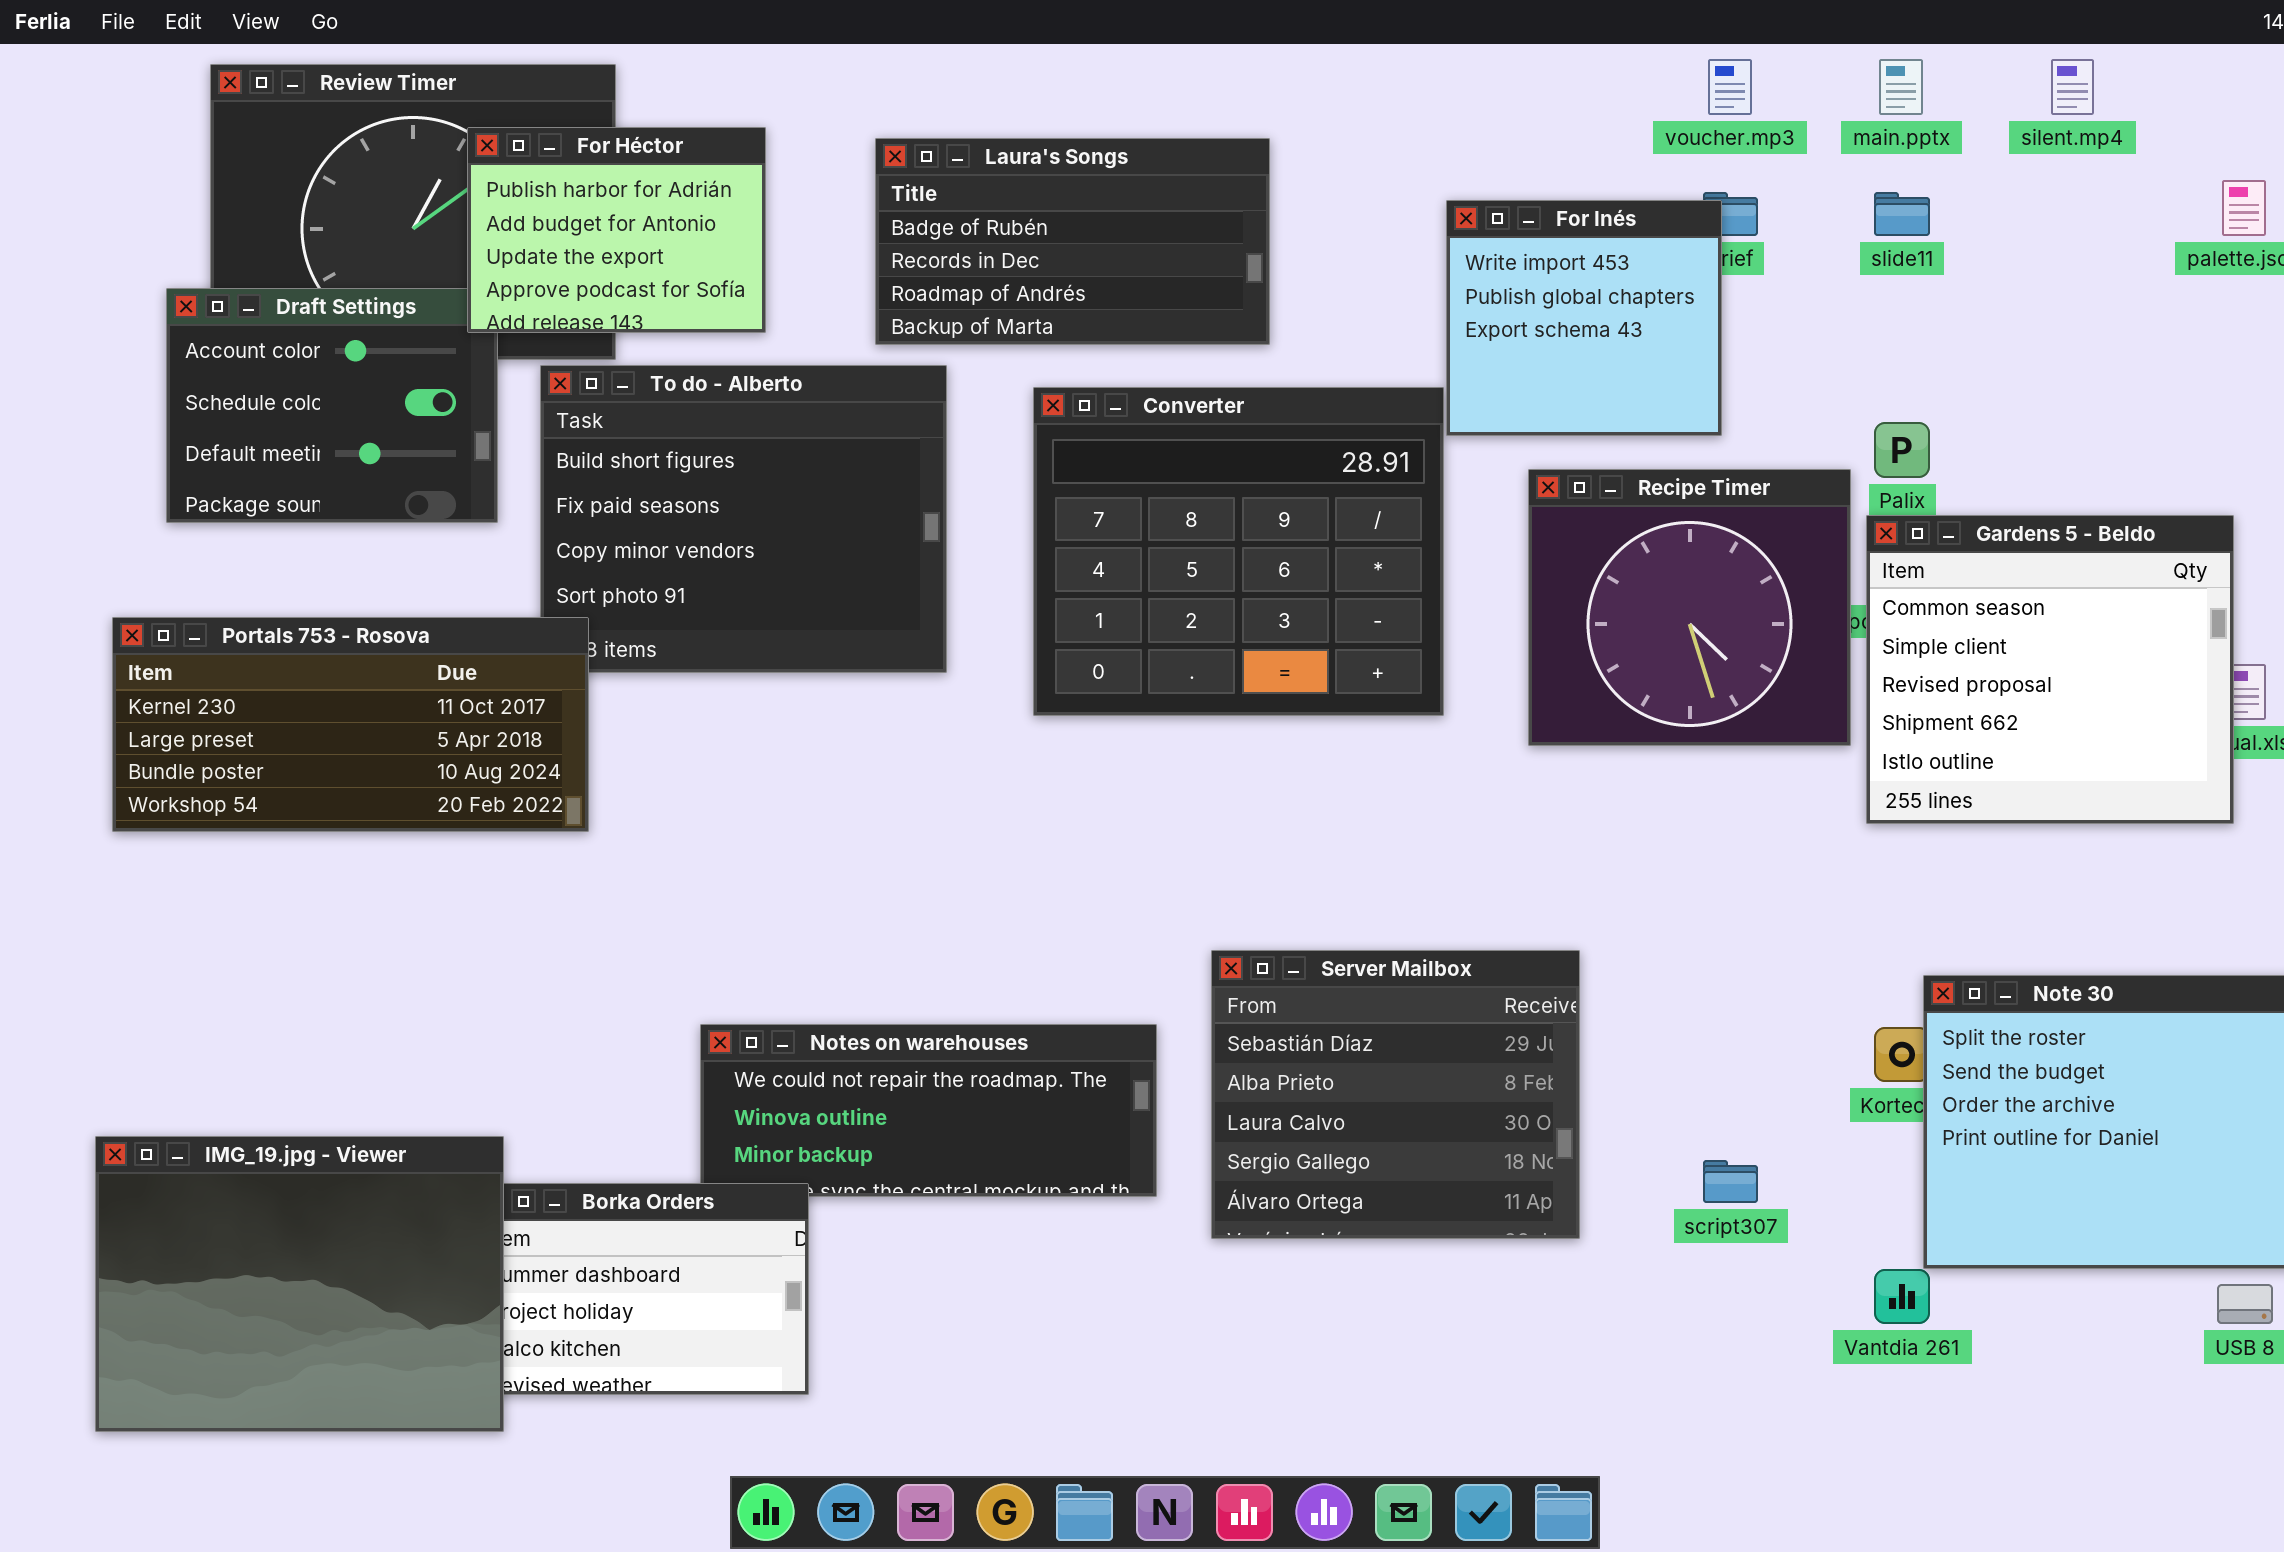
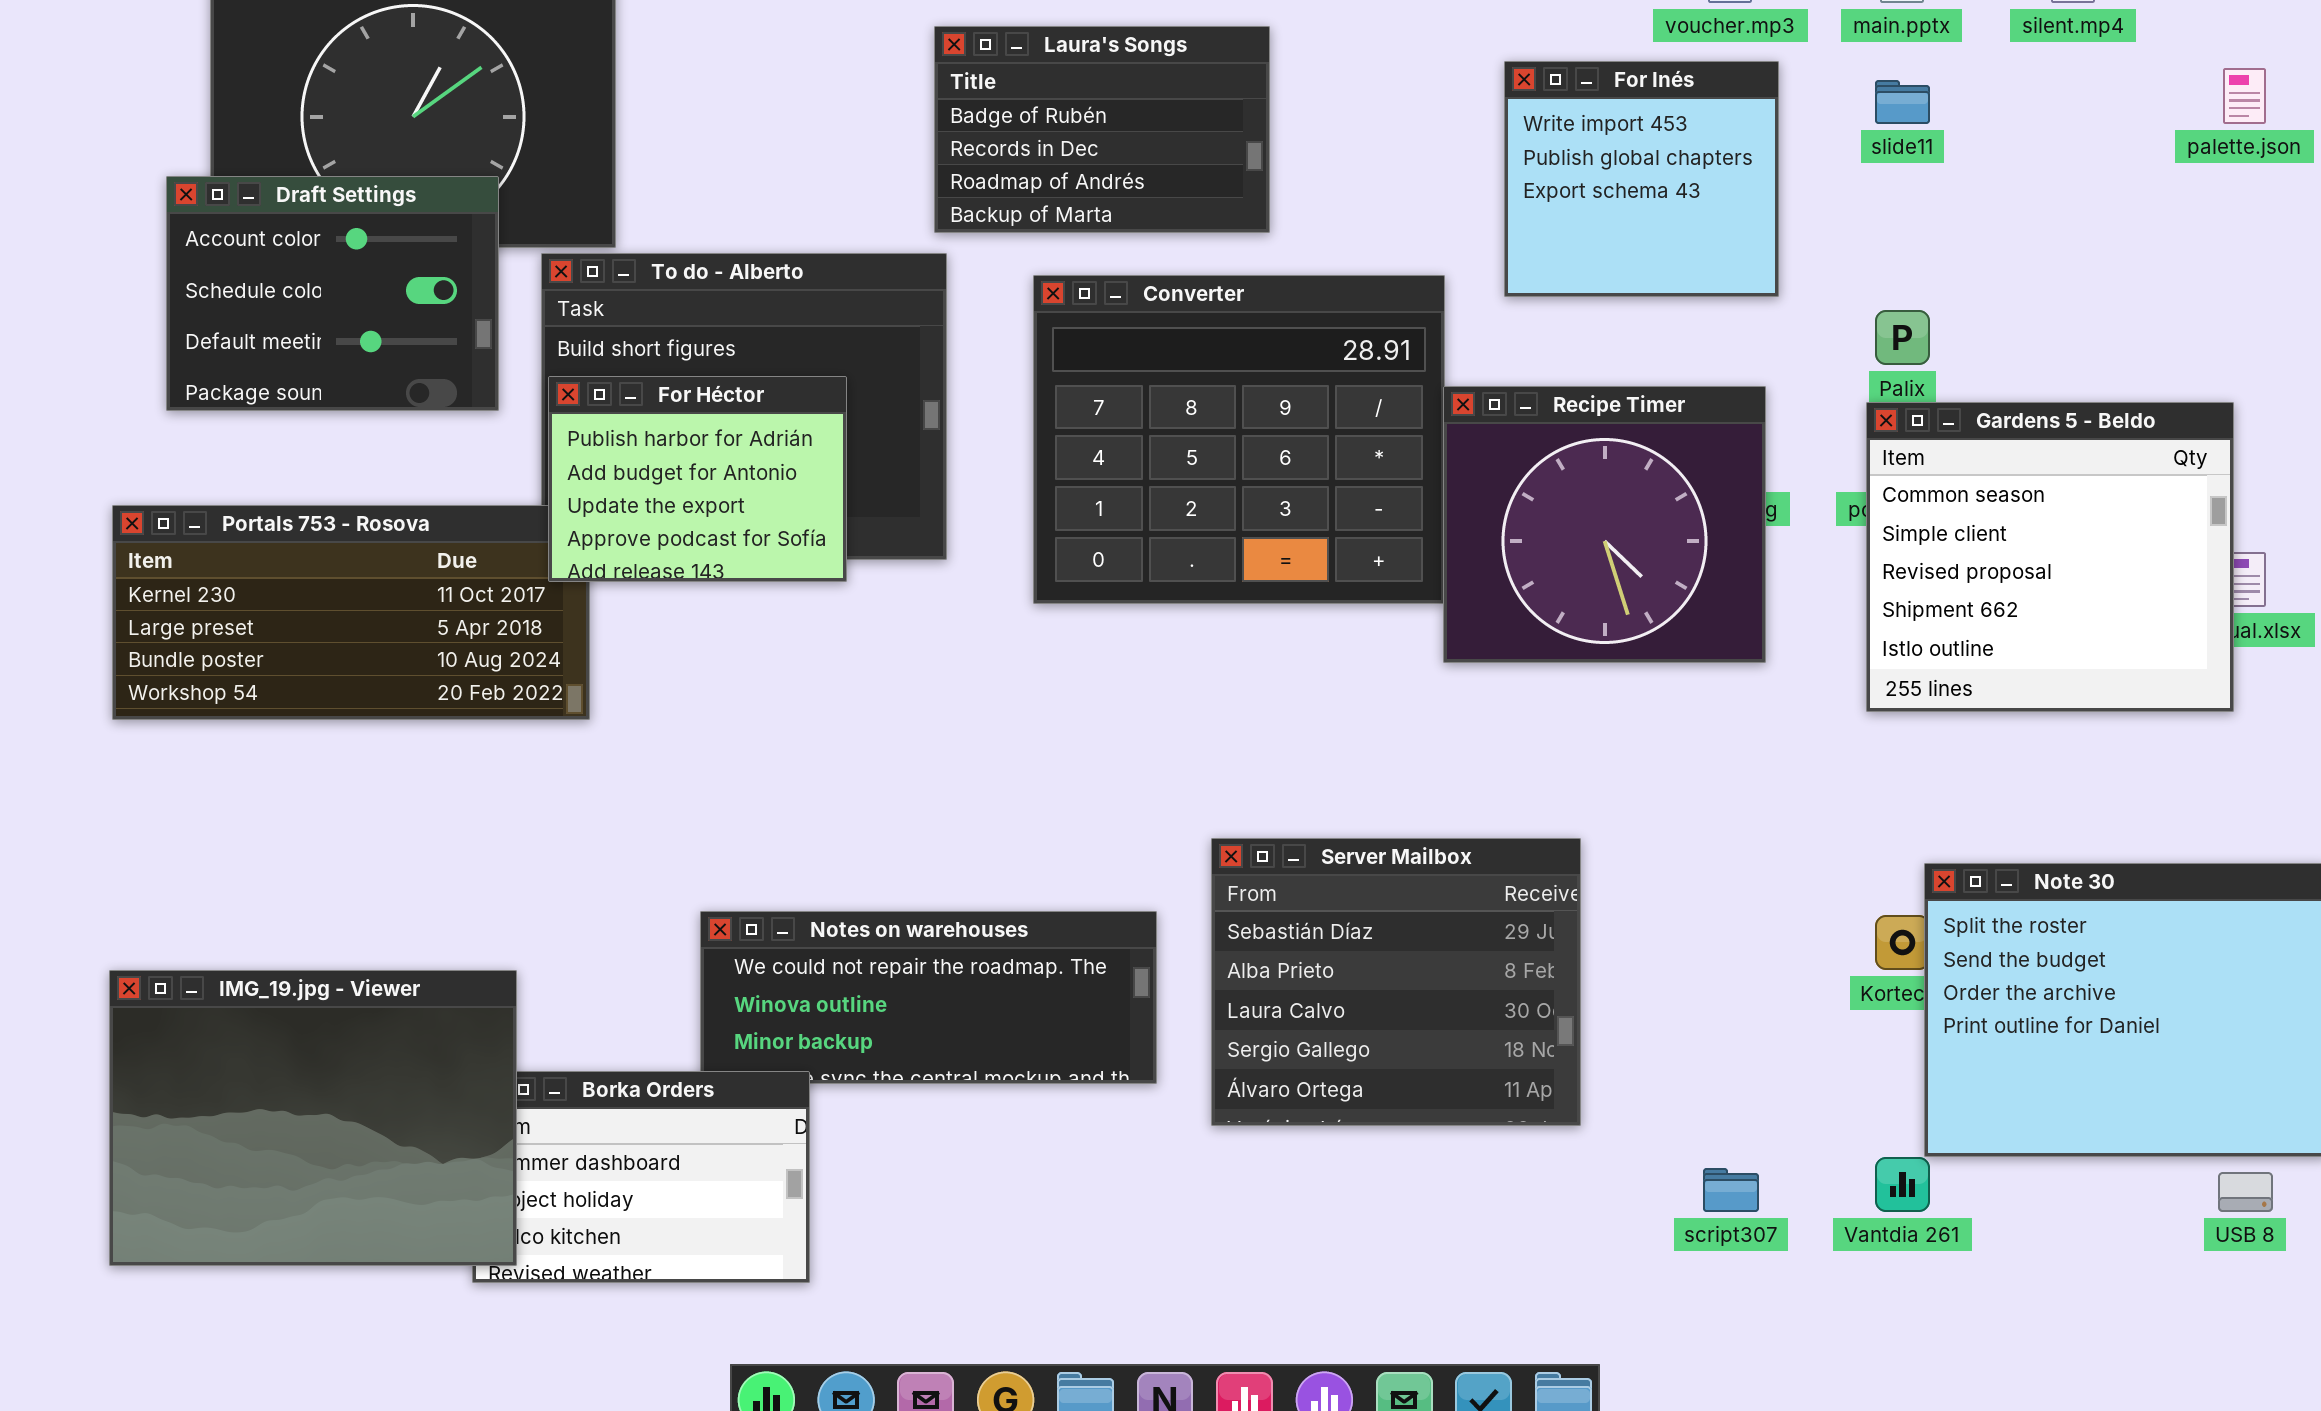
For Héctor: [467,127,766,333] -> [548,376,847,582], moved
Laura's Songs: [875,138,1270,345] -> [934,26,1270,233], resized
For Inés: [1446,200,1722,436] -> [1504,61,1779,297], moved
Recipe Timer: [1528,469,1851,746] -> [1443,386,1766,663], moved
IMG_19.jpg - Viewer: [95,1136,504,1432] -> [109,970,517,1266], moved
script307: [1703,1160,1758,1203] -> [1703,1168,1759,1212], moved

